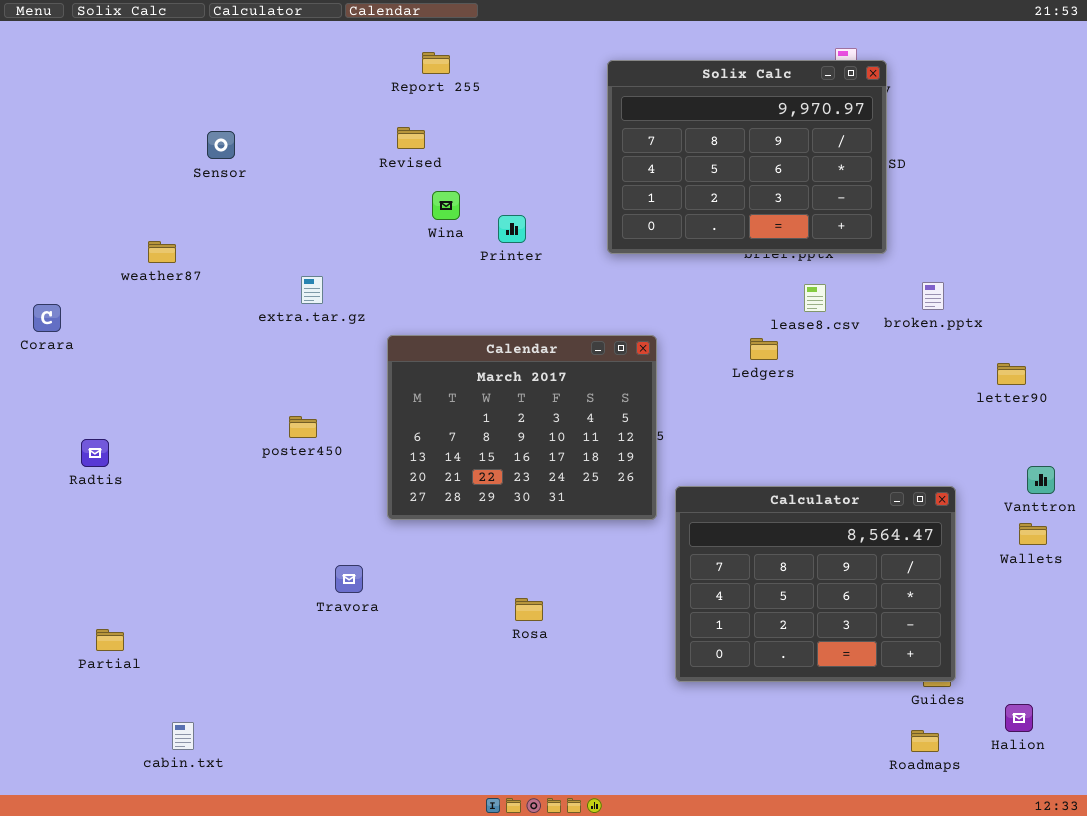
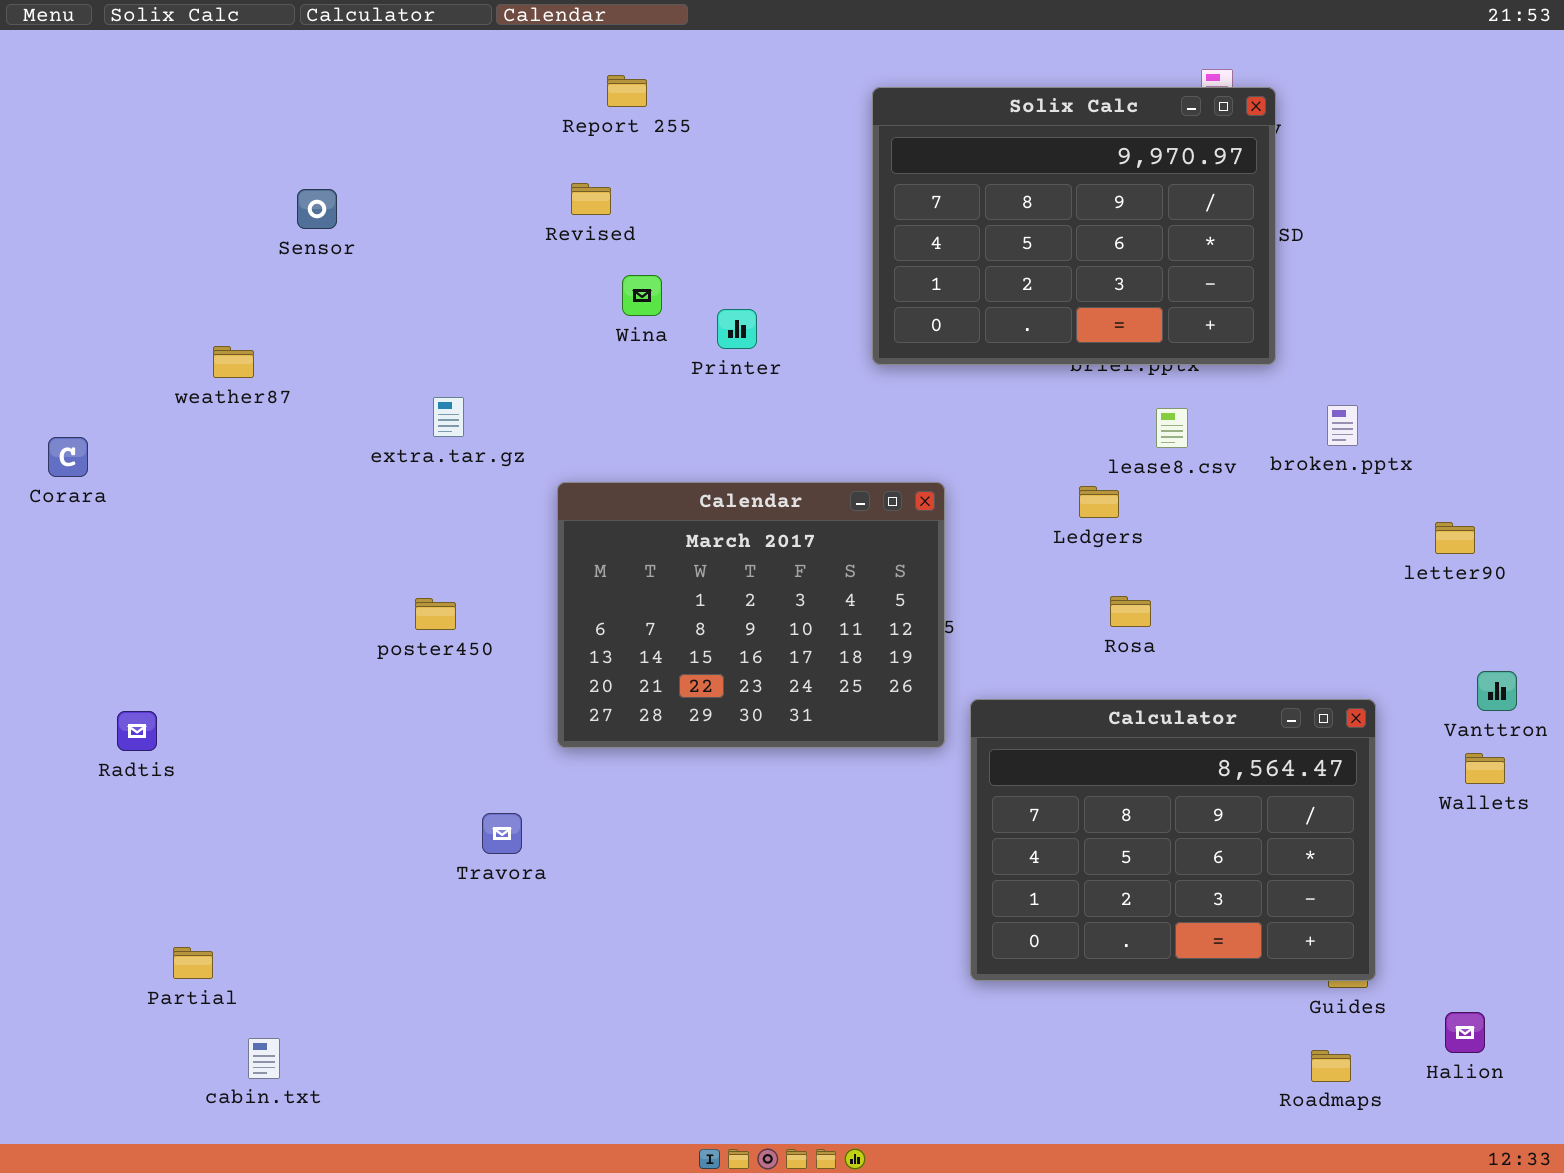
Radtis: [81,439,109,467] -> [117,711,157,751], moved
Rosa: [515,598,543,621] -> [1110,596,1151,627], moved
Partial: [96,629,124,651] -> [173,947,213,979], moved

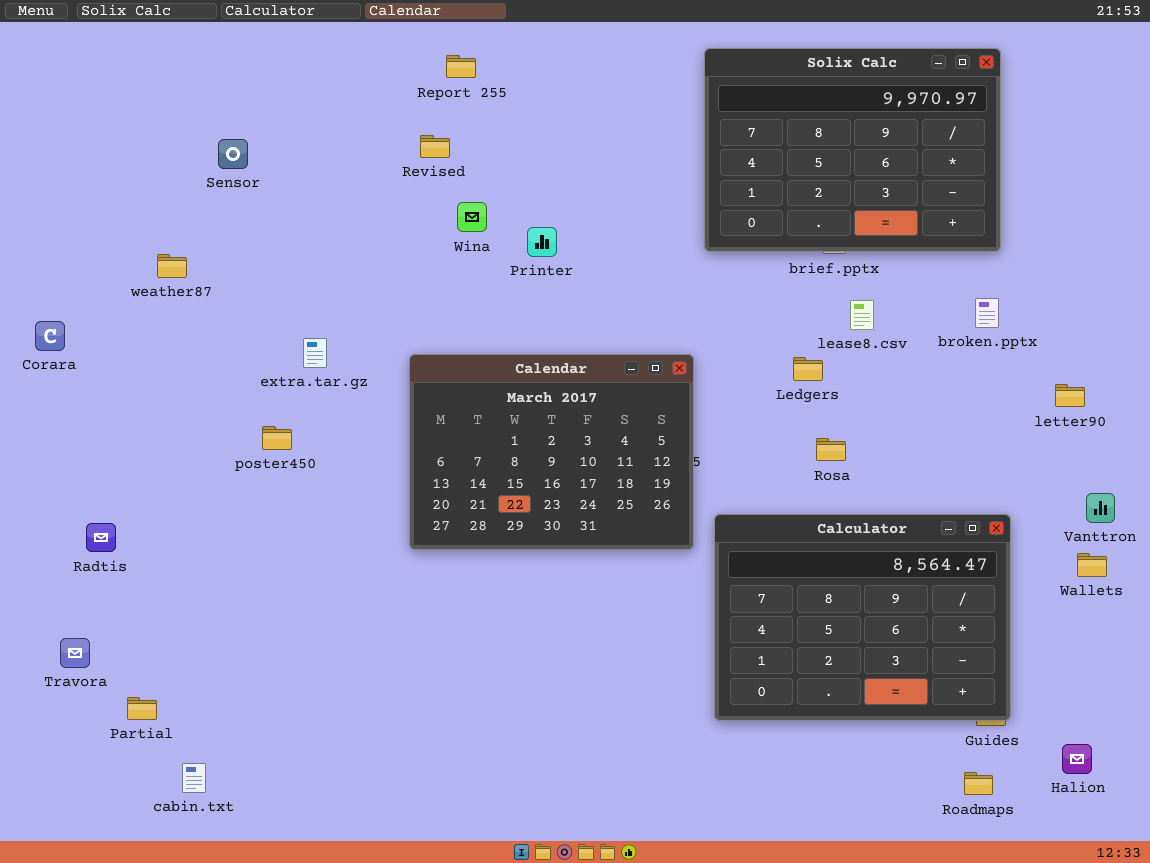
Solix Calc: [872,87,1276,365] -> [704,48,1001,252], moved
extra.tar.gz: [433,397,464,437] -> [303,338,327,368], moved
poster450: [415,598,456,630] -> [262,426,292,450], moved
Travora: [482,813,522,854] -> [60,638,90,668], moved

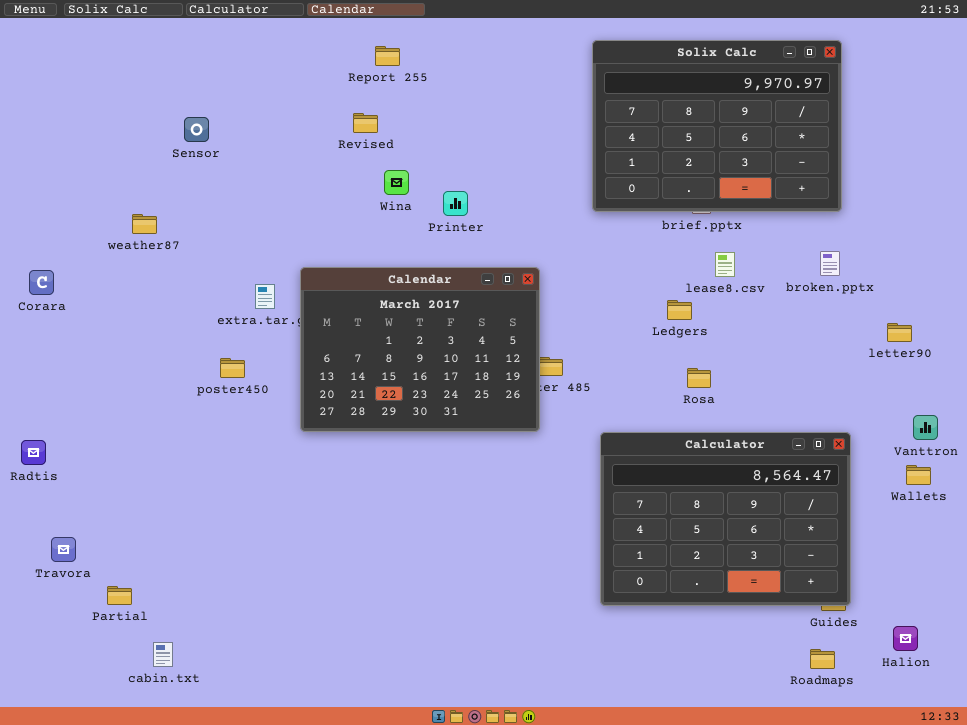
Calendar: [409,354,694,550] -> [300,267,540,432], moved
Radtis: [86,523,116,552] -> [21,440,46,465], moved

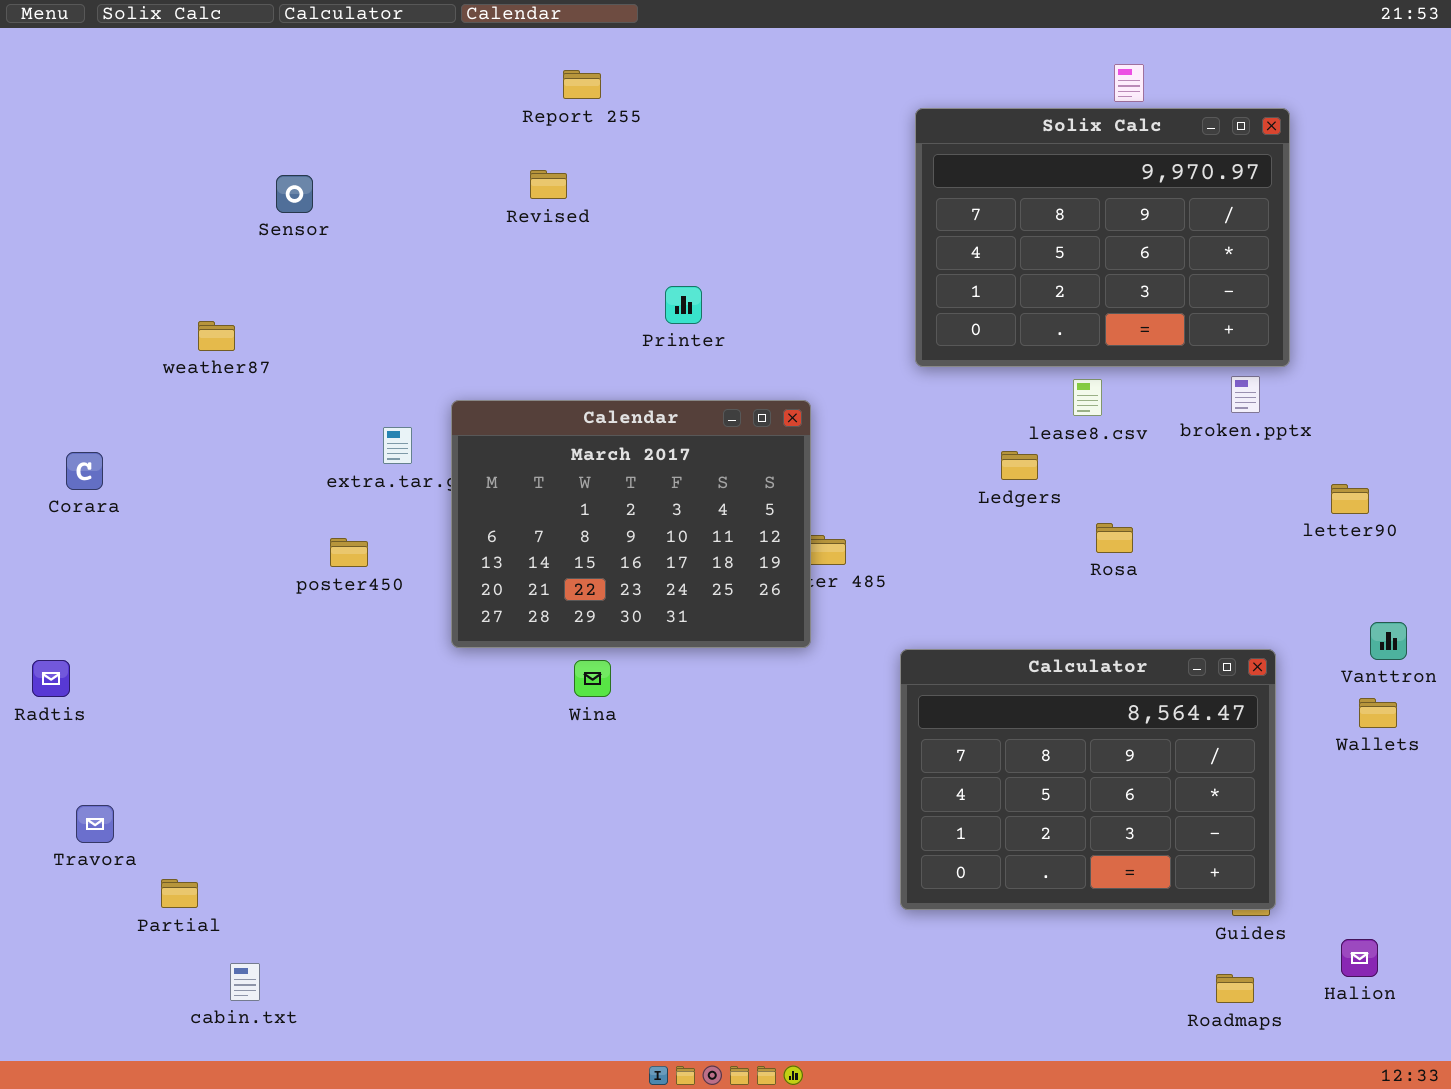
Solix Calc: [592,40,842,212] -> [915,108,1290,367], moved
Wina: [384,170,409,195] -> [574,660,611,697], moved
Corara: [29,270,54,295] -> [66,452,103,490], moved
Rosa: [687,368,711,388] -> [1096,523,1133,553], moved

